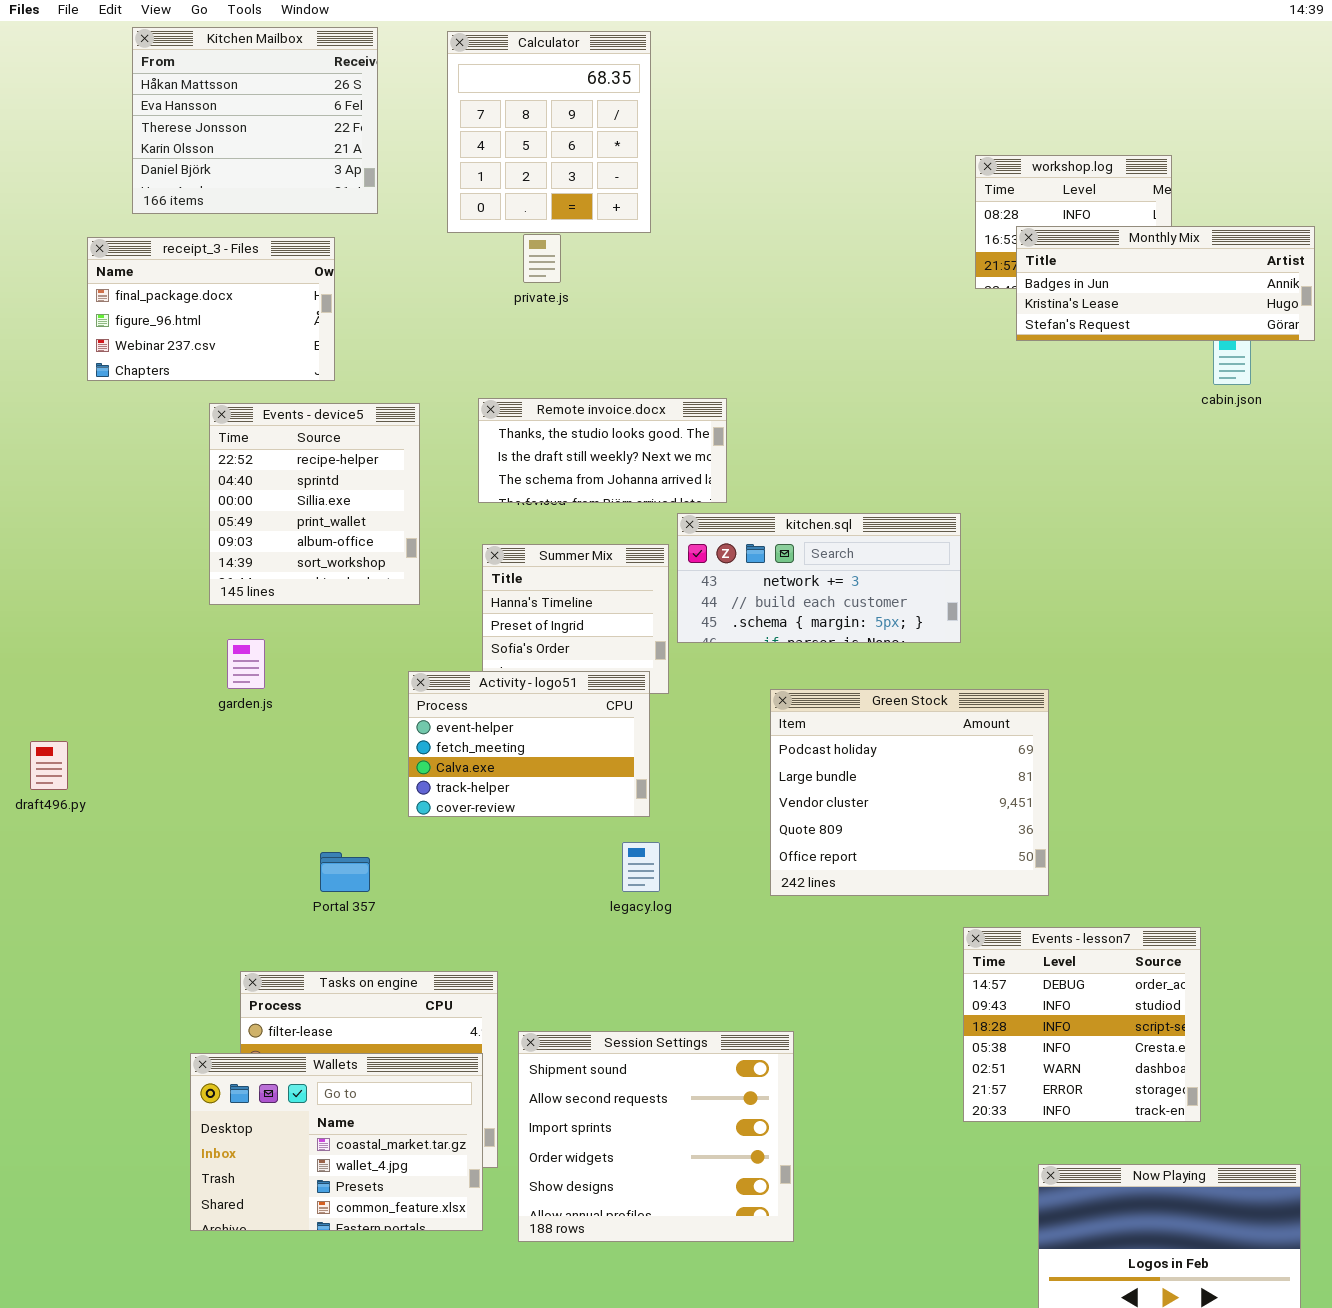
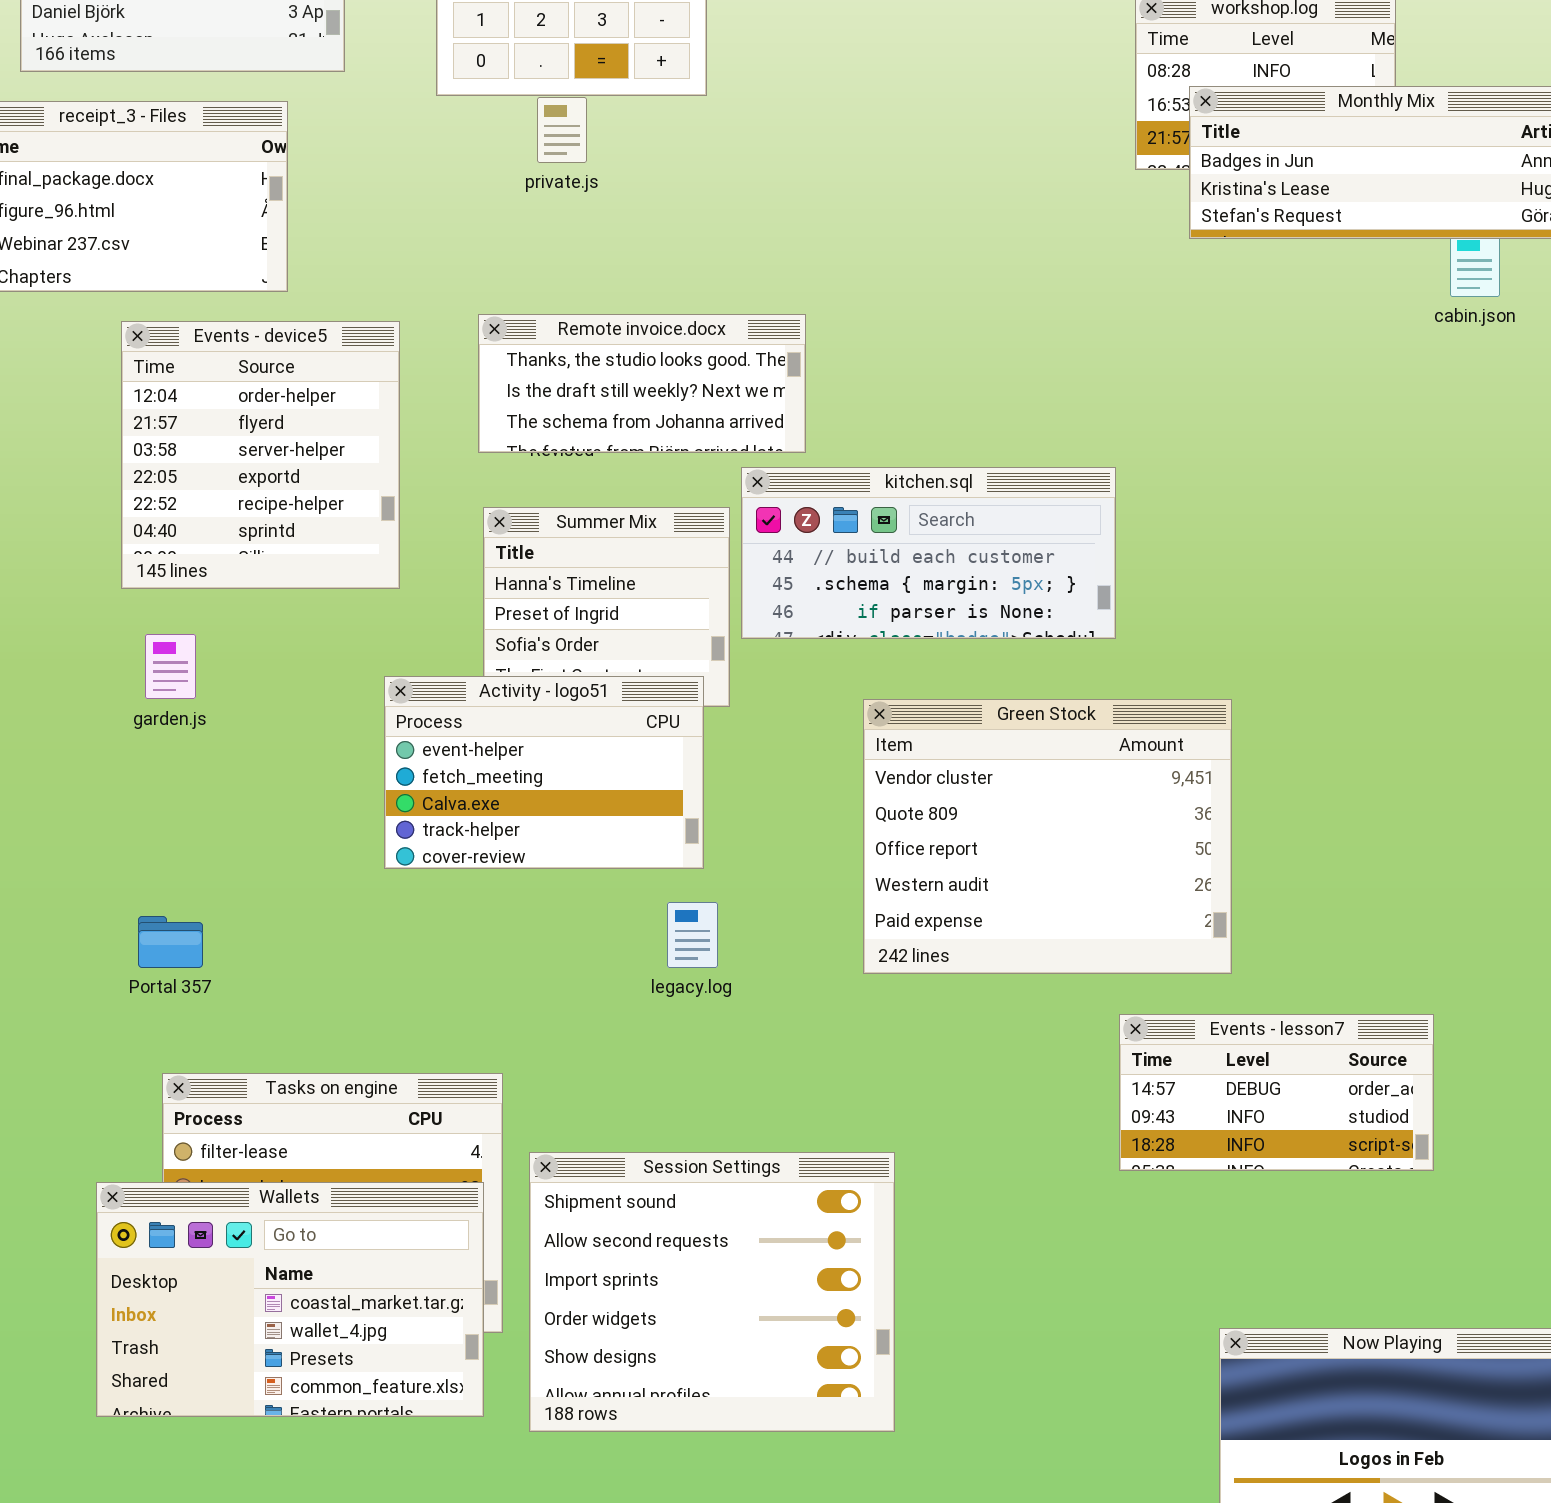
Events - device5: [209,403,420,605] -> [121,321,400,589], scrolled up 4 rows
kitchen.sql: [677,513,961,643] -> [741,467,1116,639], scrolled down 1 row
Green Stock: [770,689,1049,896] -> [863,699,1232,974], scrolled down 2 rows
Portal 357: [320,852,370,892] -> [138,916,203,968], moved
Events - lesson7: [963,927,1201,1122] -> [1119,1014,1434,1171], resized

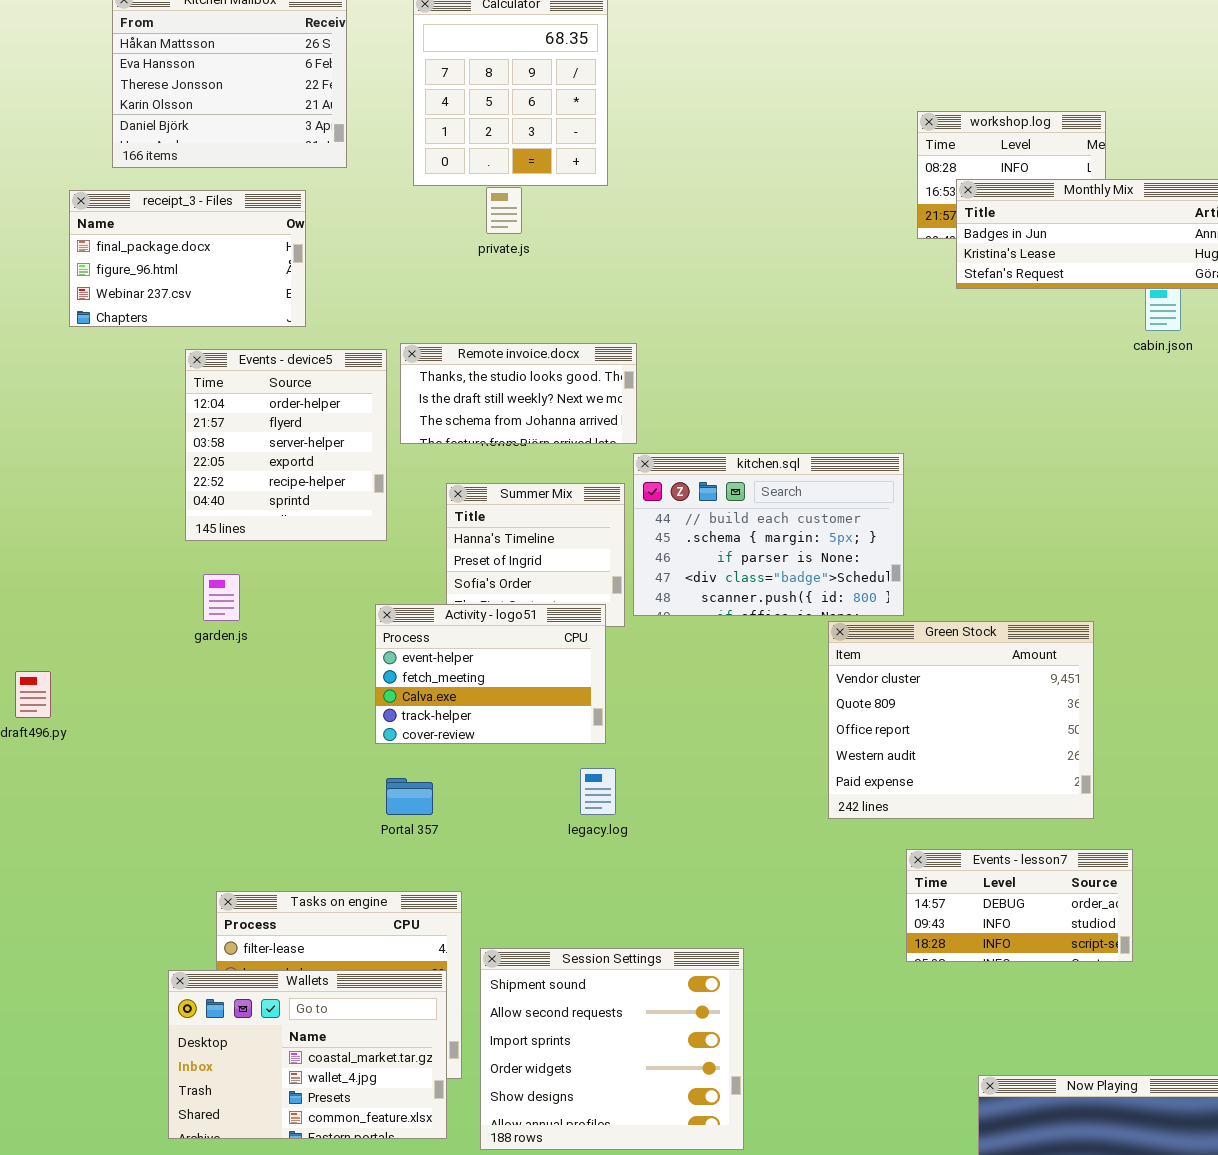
Remote invoice.docx: [478,314,806,453] -> [400,343,637,444], moved
kitchen.sql: [741,467,1116,639] -> [633,453,904,616], resized
Green Stock: [863,699,1232,974] -> [828,621,1094,819], moved
Portal 357: [138,916,203,968] -> [386,778,433,815], moved

